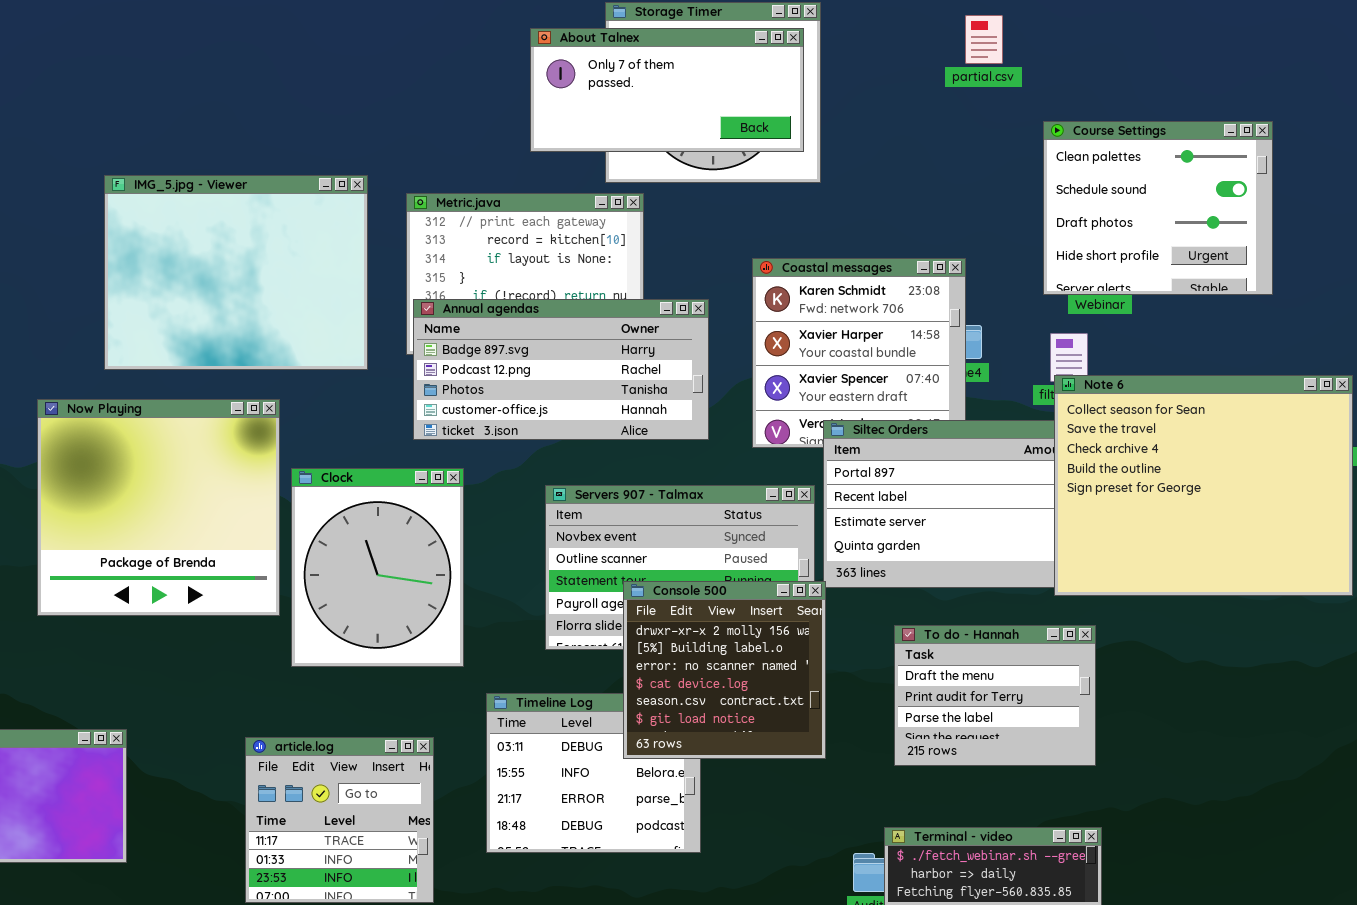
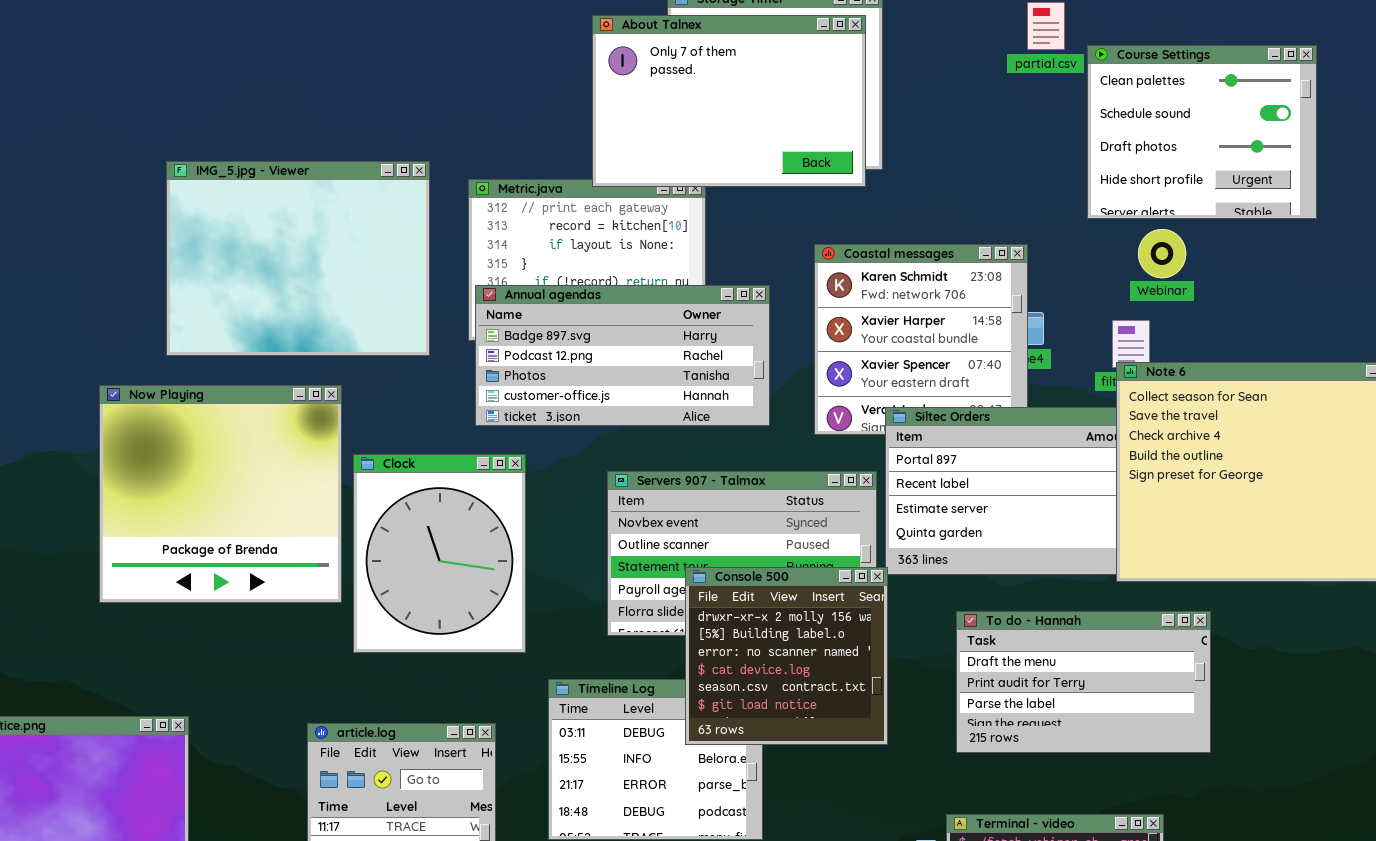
About Talnex: [530,28,804,152] -> [592,15,866,187], resized
Course Settings: [1043,121,1273,295] -> [1087,45,1317,219], moved
To do - Hannah: [894,625,1096,766] -> [956,611,1211,753], resized

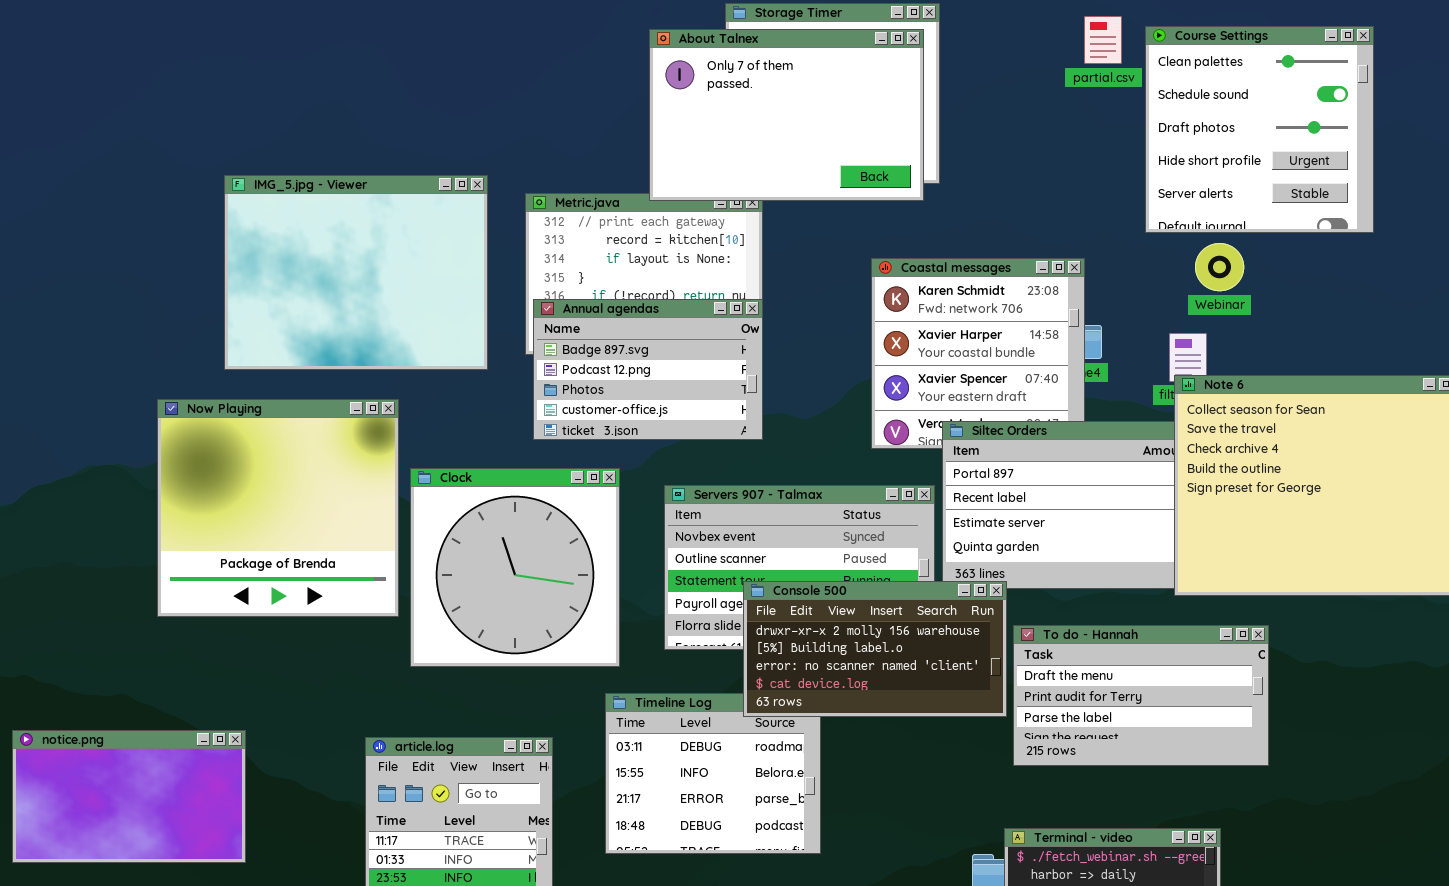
Course Settings: [1087,45,1317,219] -> [1145,26,1374,233], resized
Annual agendas: [475,285,770,426] -> [533,299,763,440], resized
Clock: [353,454,526,653] -> [410,468,620,667], resized
Console 500: [685,567,888,745] -> [743,581,1007,717], resized

